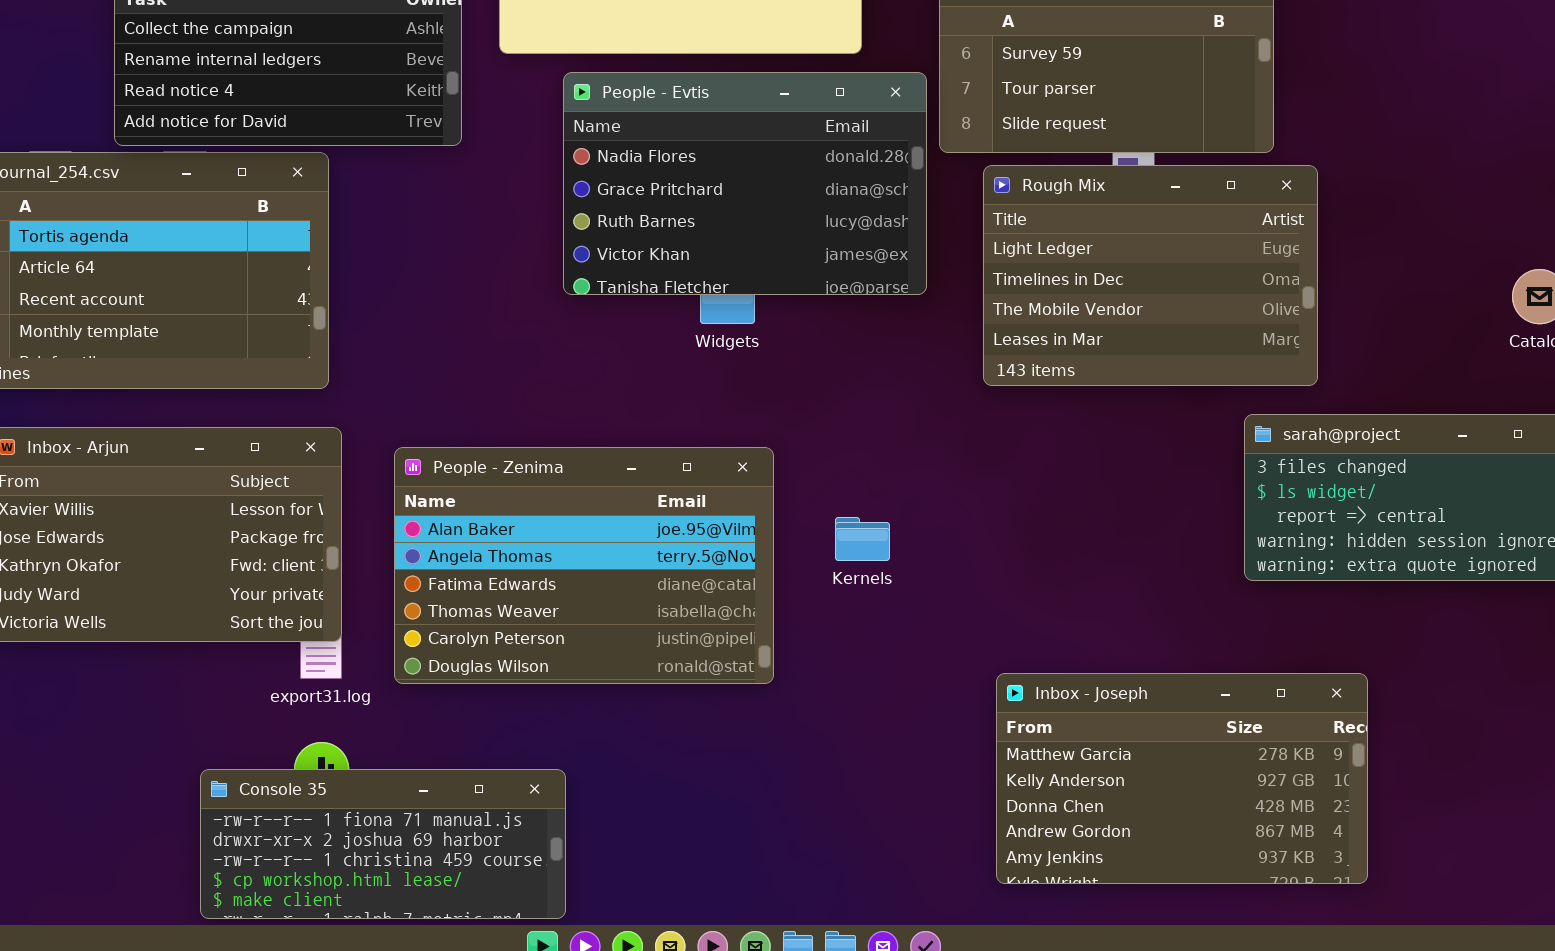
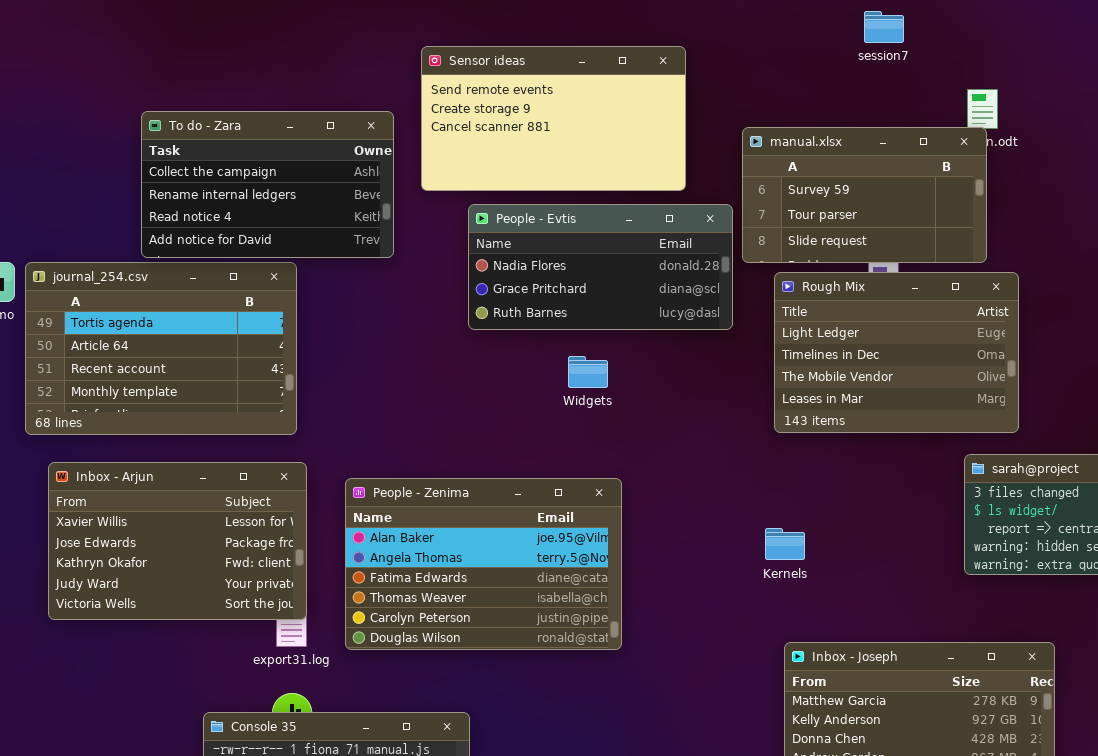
People - Evtis: [563,72,927,295] -> [468,204,733,330], resized
Kernels: [835,517,890,561] -> [765,528,805,560], moved

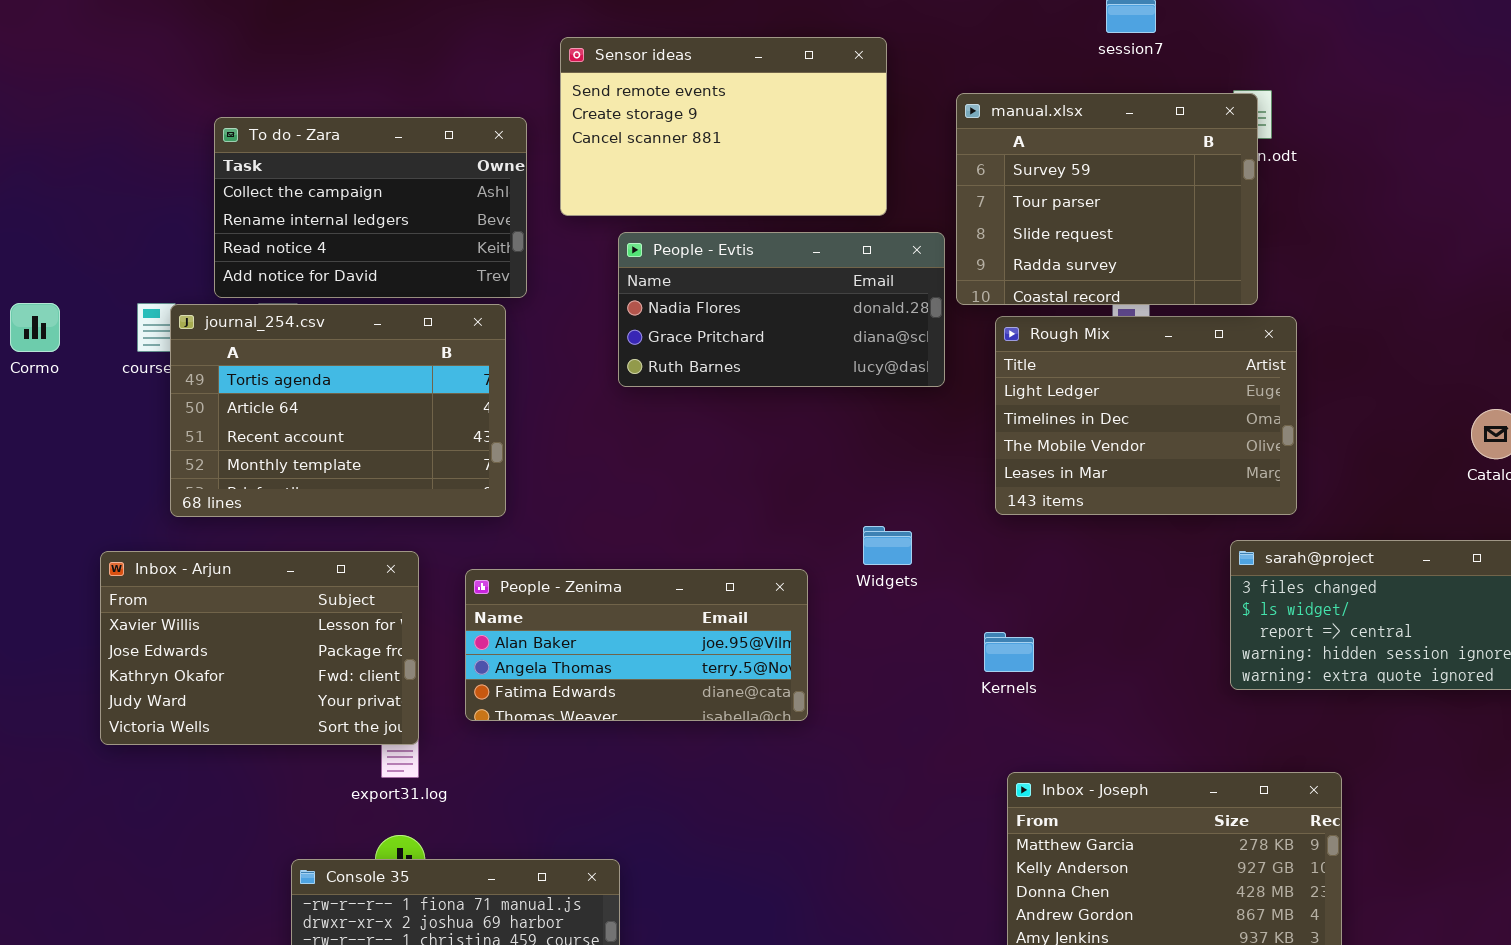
manual.xlsx: [742,127,987,263] -> [956,93,1258,305], resized
journal_254.csv: [25,262,297,435] -> [170,304,506,517], moved
Widgets: [568,356,608,388] -> [863,526,912,565], moved
People - Zenima: [345,478,622,650] -> [465,569,808,721], resized

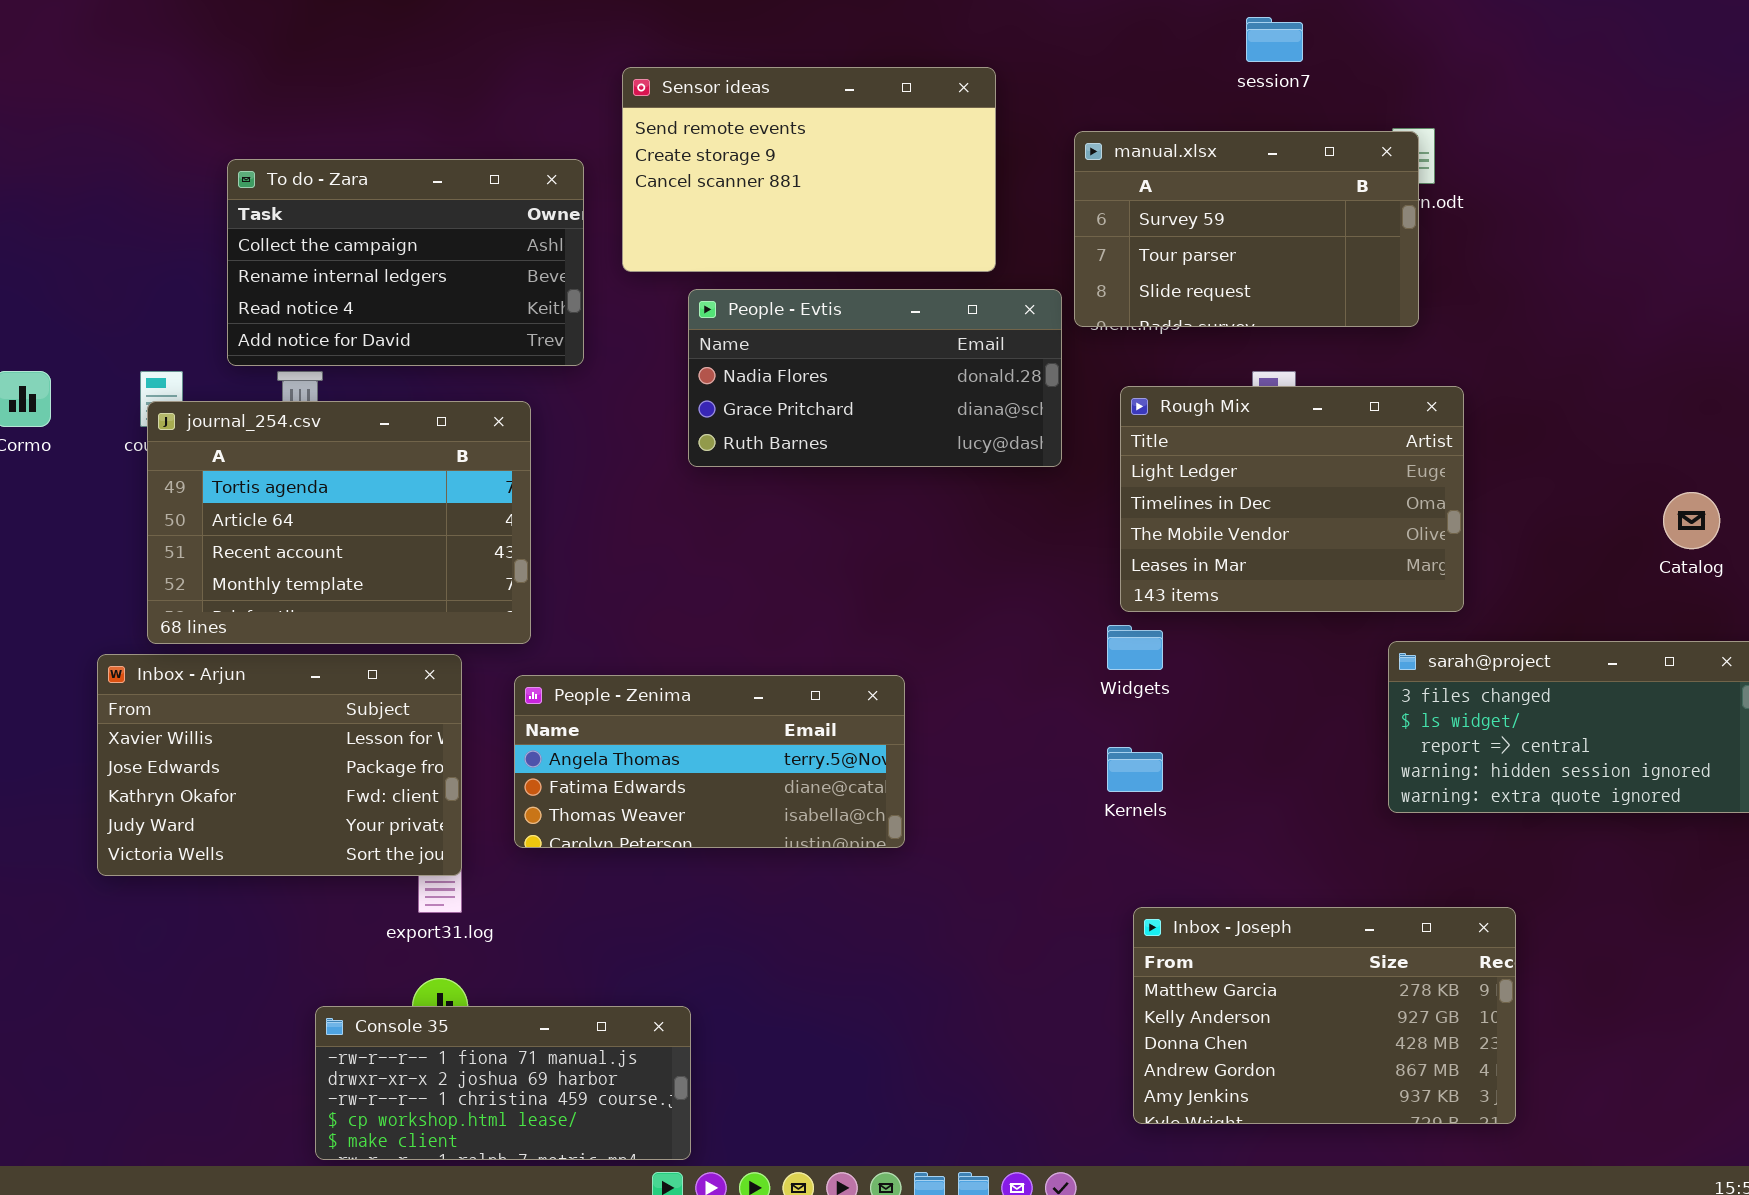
manual.xlsx: [956,93,1258,305] -> [1074,131,1419,327], resized
journal_254.csv: [170,304,506,517] -> [147,401,531,644], moved
Widgets: [863,526,912,565] -> [1107,625,1163,670], moved
People - Zenima: [465,569,808,721] -> [514,675,905,848], scrolled down 1 row

